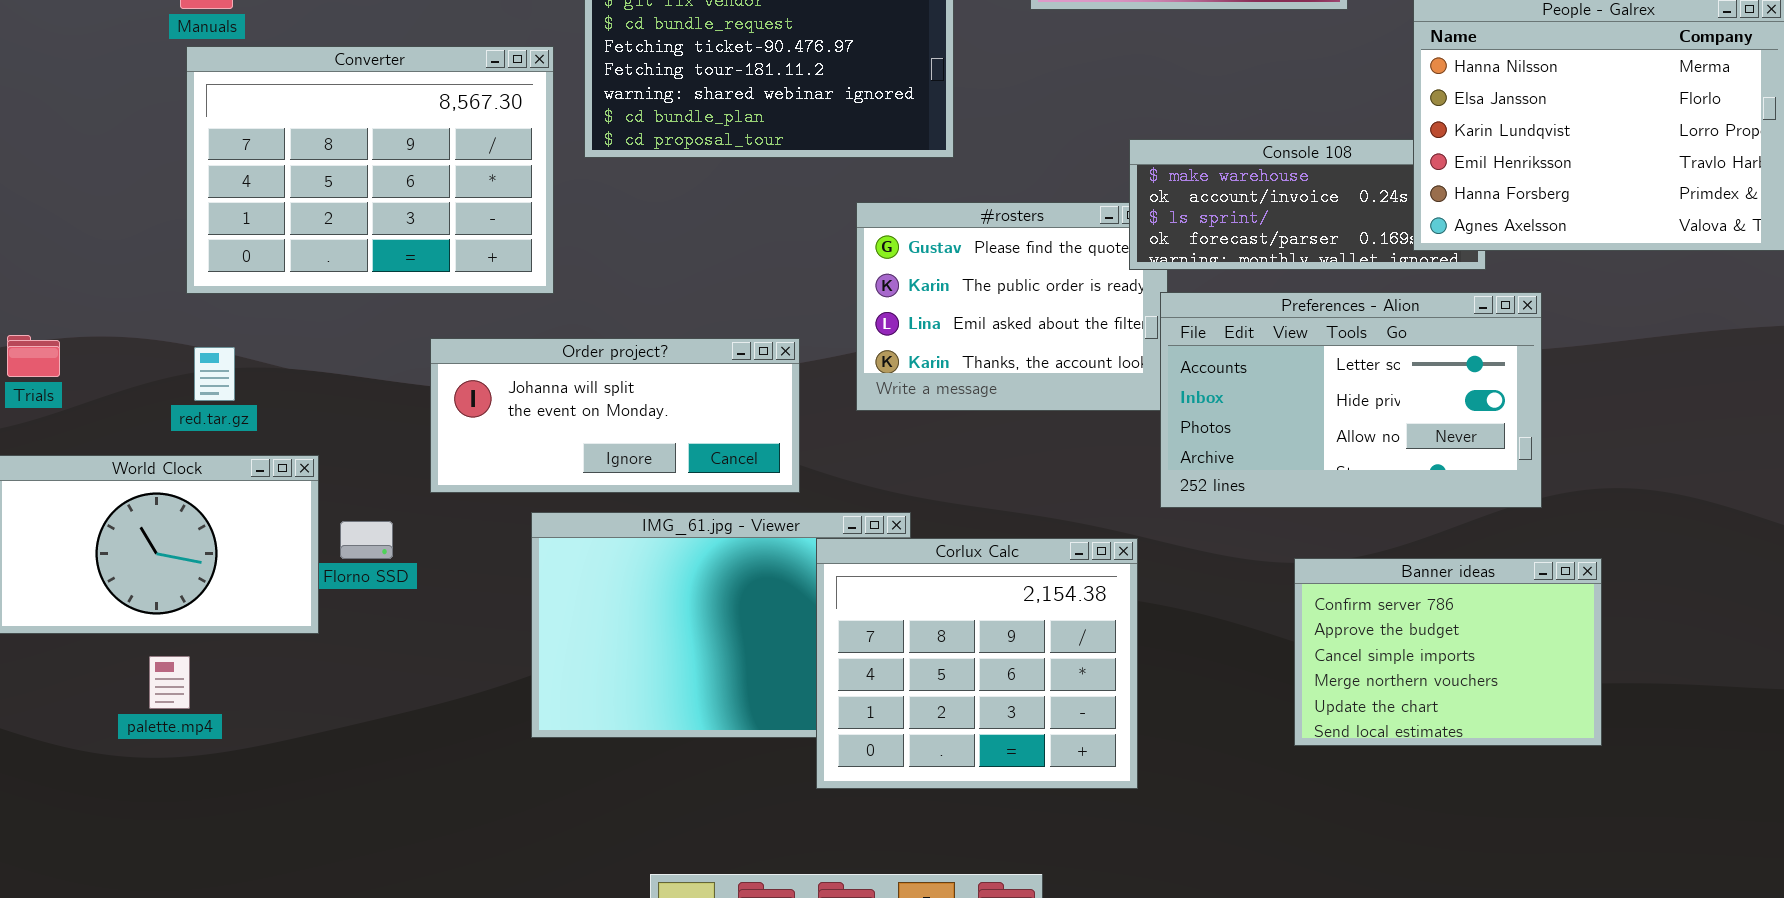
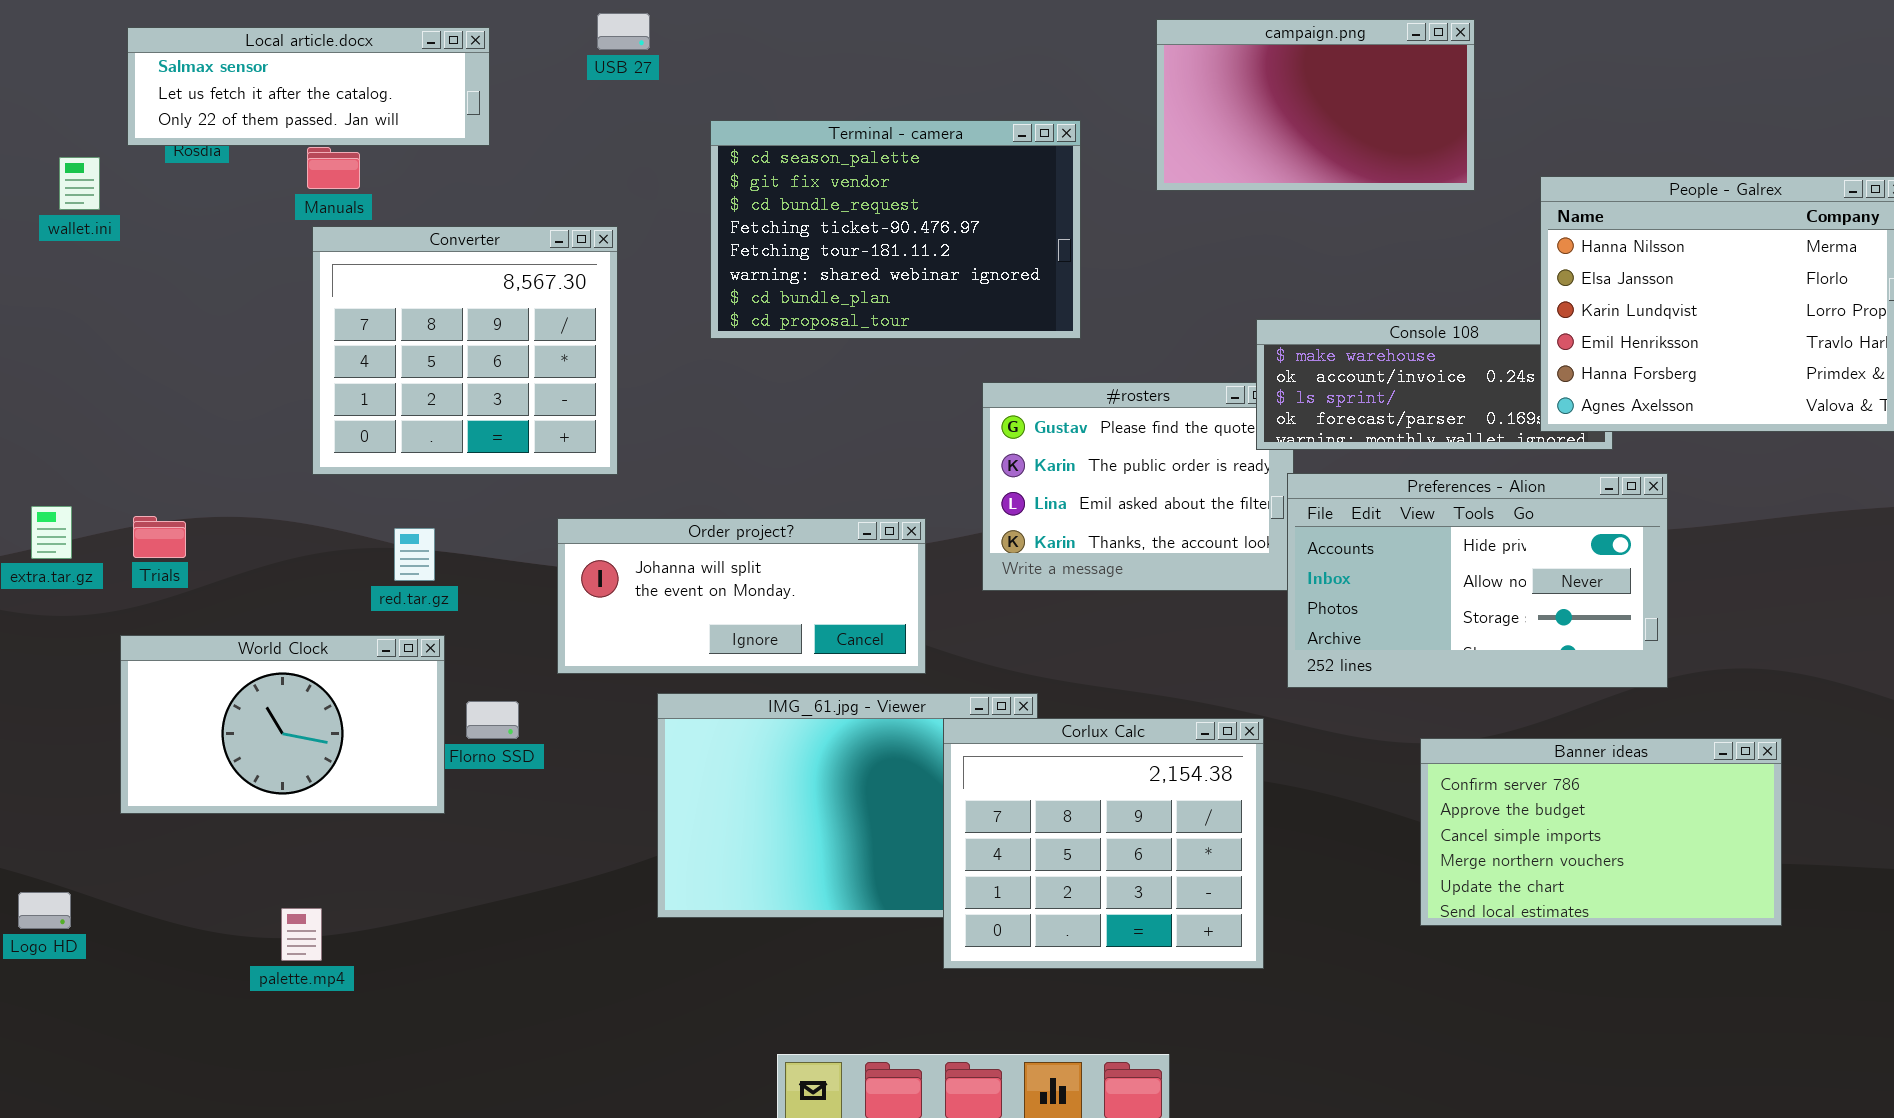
Converter: [186,46,554,294] -> [312,226,618,475], resized
Preferences - Alion: [1160,292,1542,508] -> [1287,473,1668,688], scrolled down 1 row
red.tar.gz: [194,347,235,401] -> [394,528,435,581], moved
Banner ideas: [1294,558,1602,746] -> [1420,738,1782,926], resized
palette.mp4: [149,656,190,709] -> [281,908,322,961], moved

